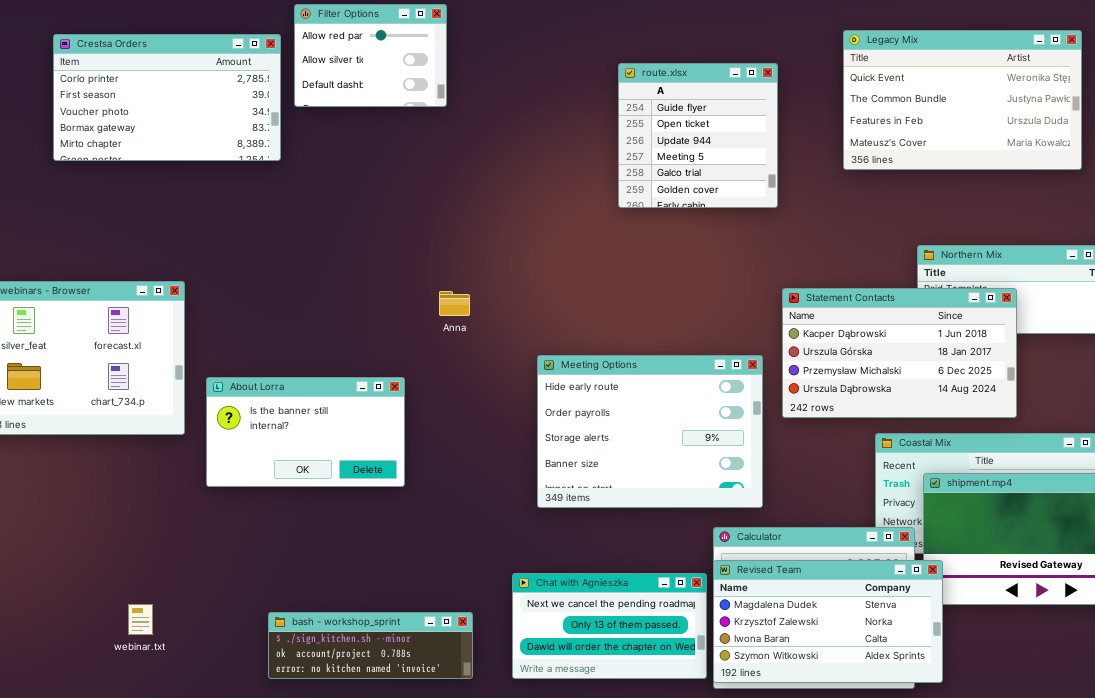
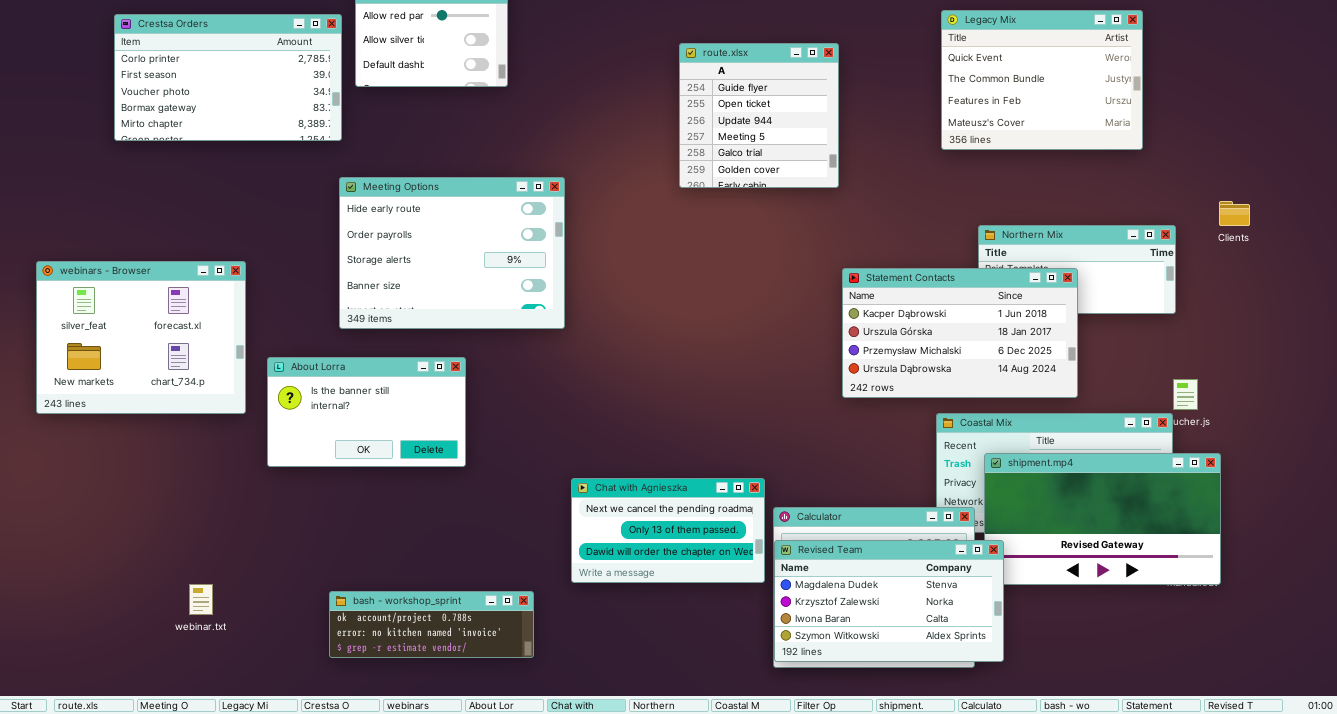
Legacy Mix: [843,30,1082,170] -> [941,10,1143,150], resized
Meeting Options: [537,355,763,508] -> [339,177,565,329], moved
Chat with Agnieszka: [512,573,707,679] -> [571,478,765,583], moved
bash - workshop_sprint: [268,612,473,679] -> [329,591,534,658], scrolled down 1 row

